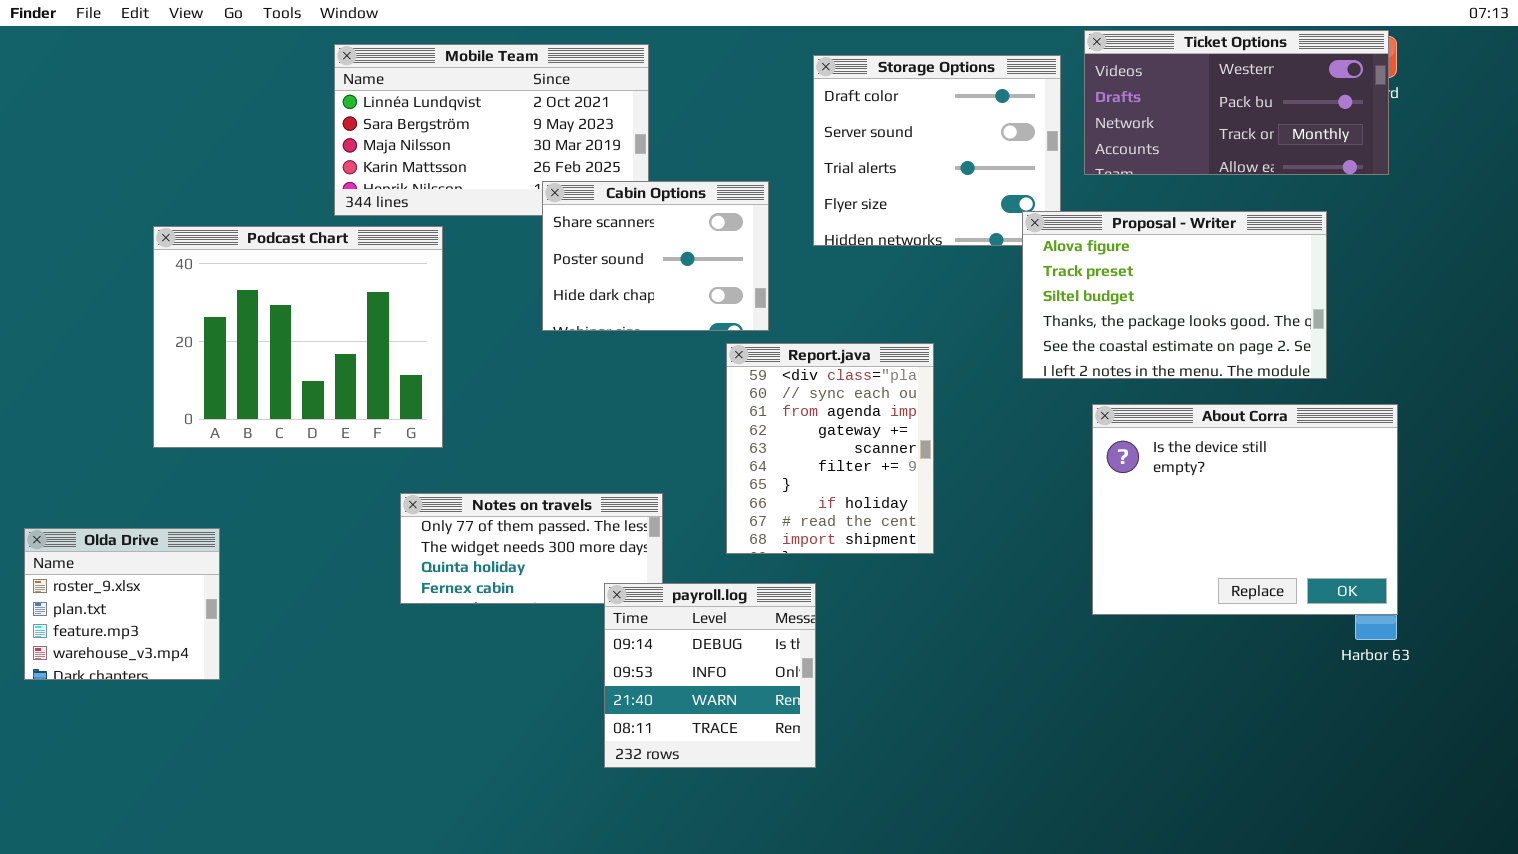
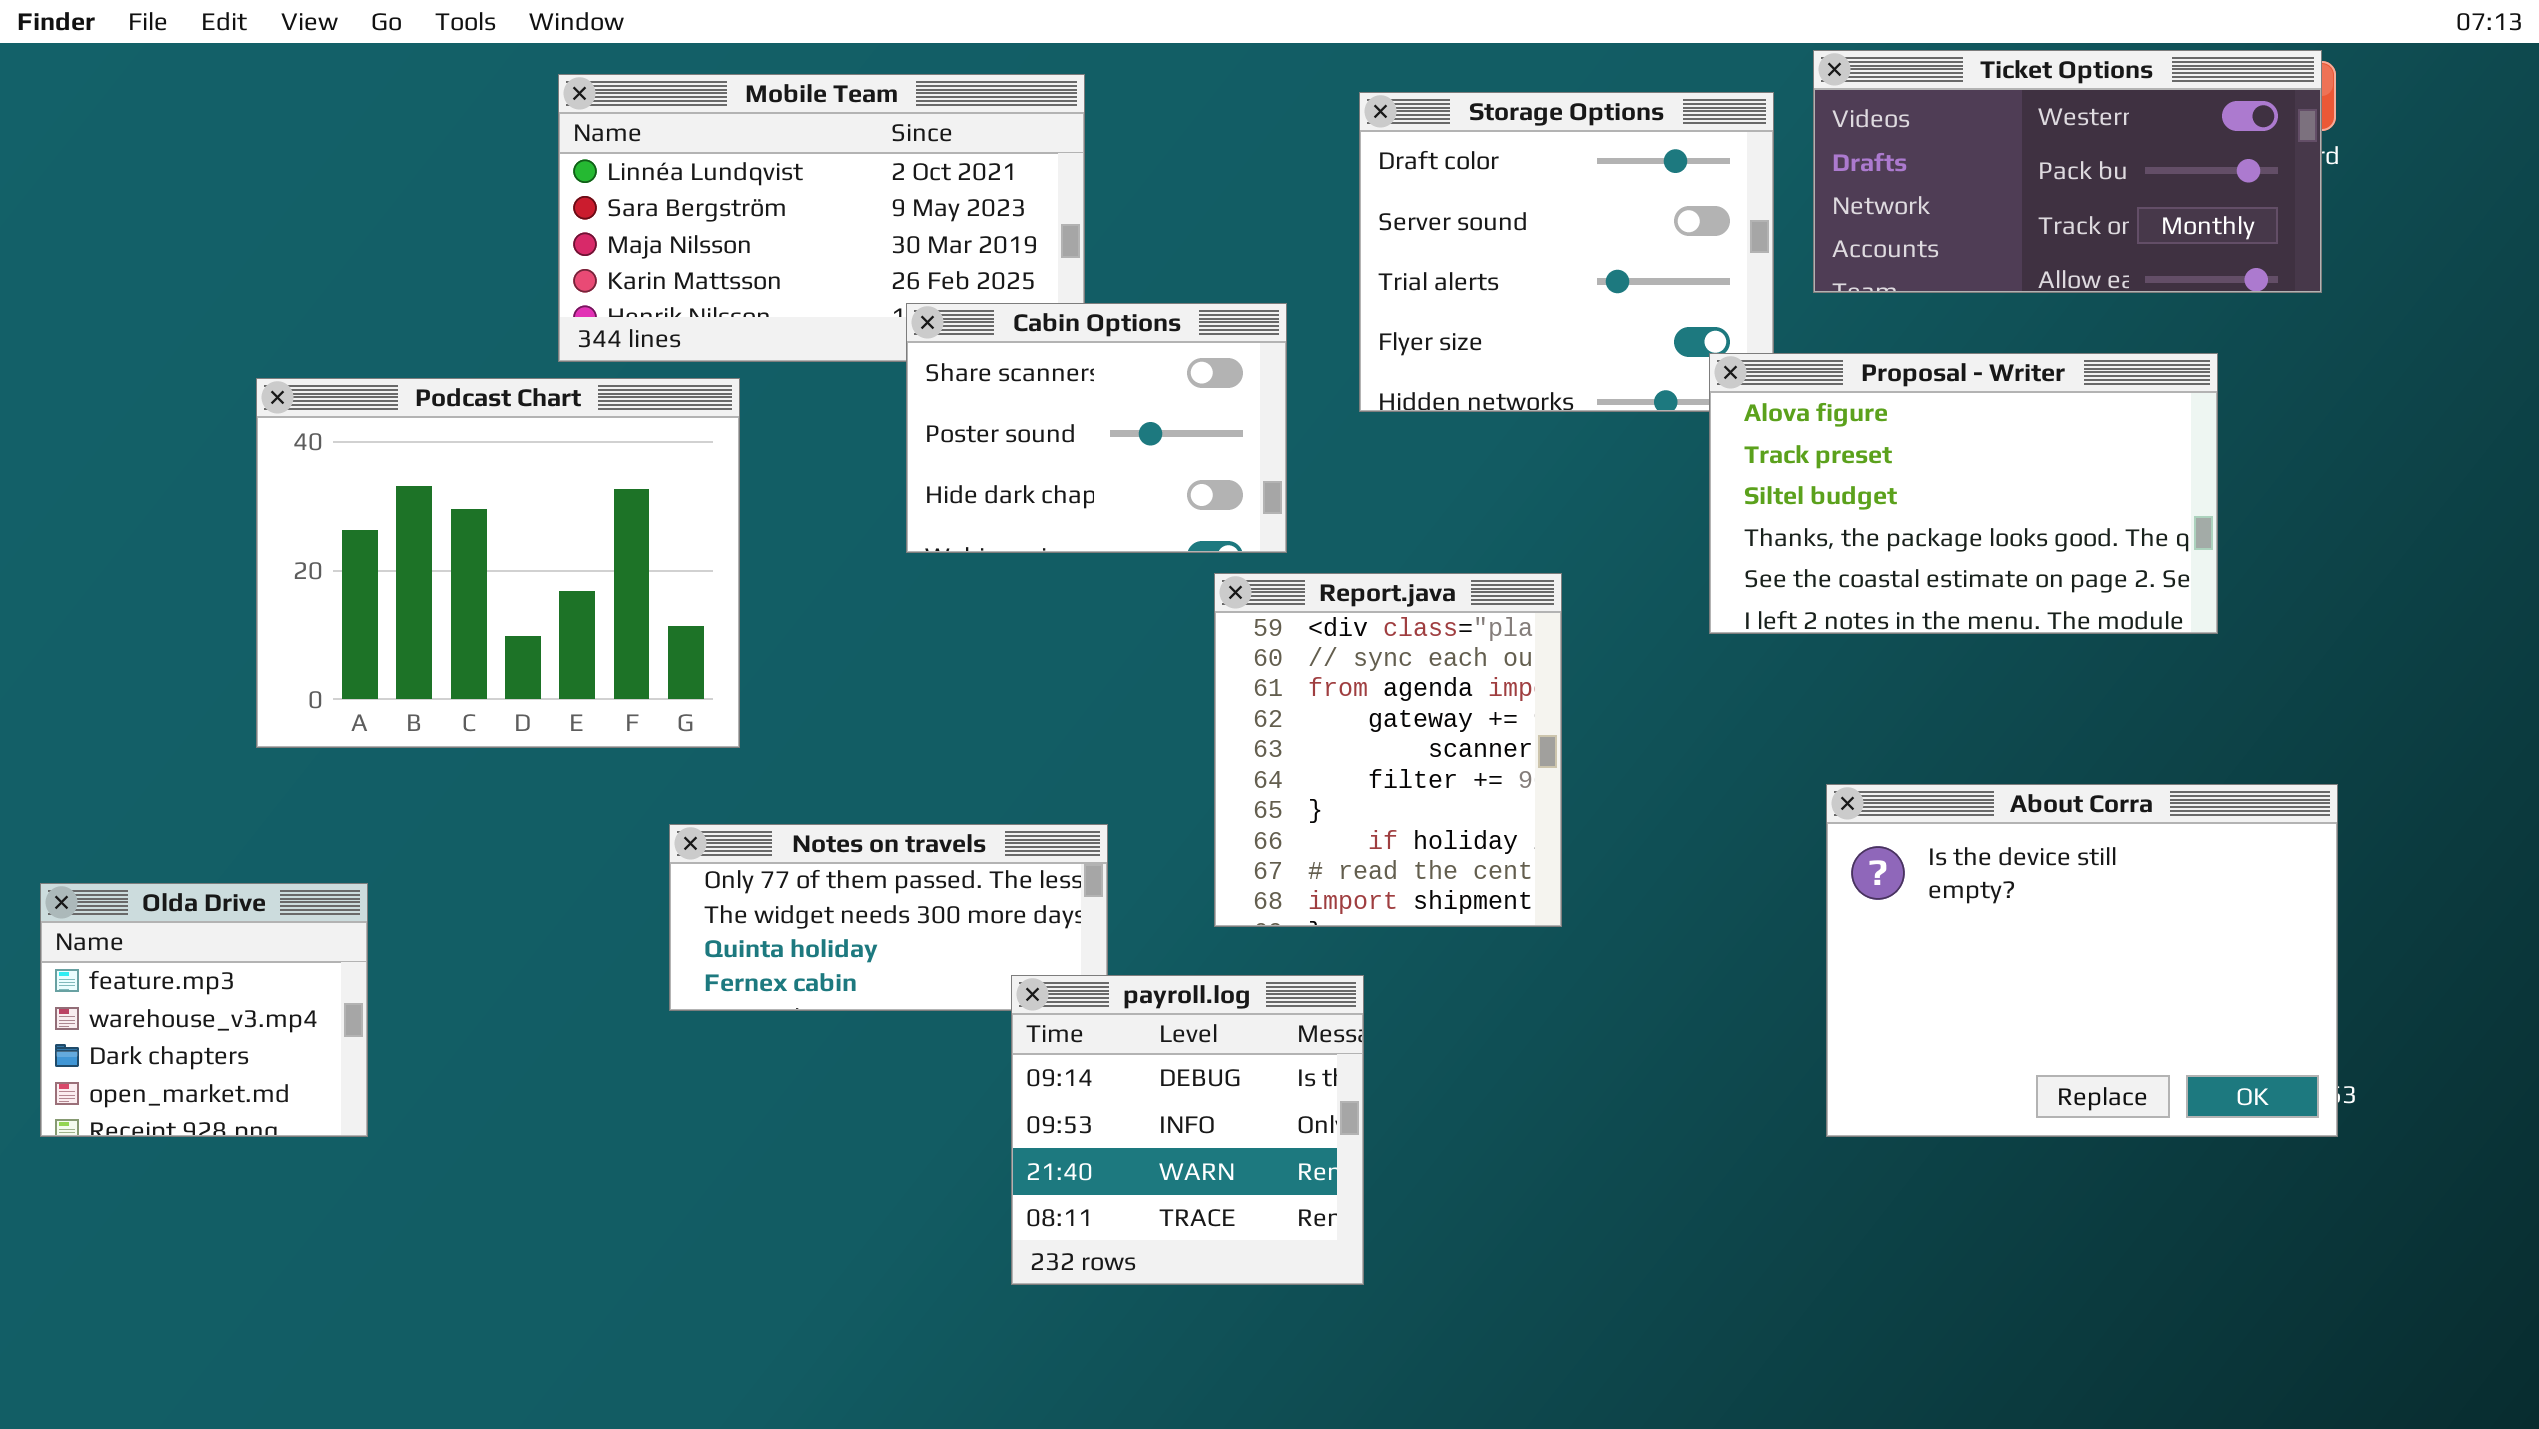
About Corra: [1092,404,1398,615] -> [1826,784,2338,1137], moved
Olda Drive: [24,528,220,680] -> [40,883,368,1137], scrolled down 2 rows

